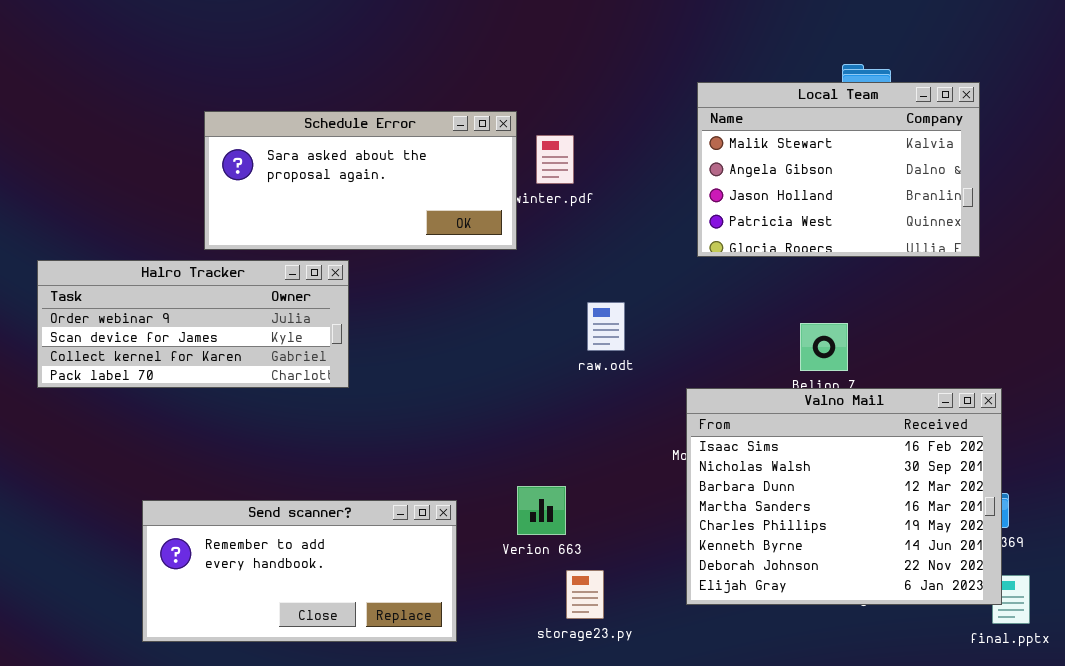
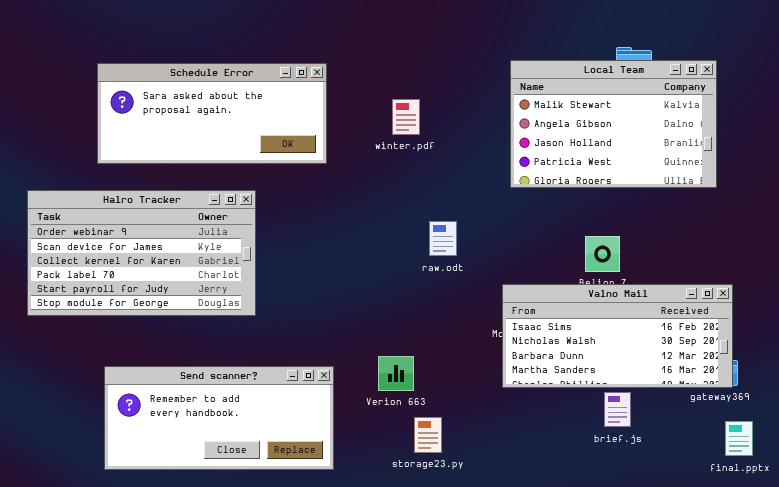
Schedule Error: [204,111,517,250] -> [97,63,327,164], moved
Halro Tracker: [37,260,349,388] -> [27,190,256,316], resized
Valno Mail: [686,388,1002,605] -> [502,284,733,388], resized

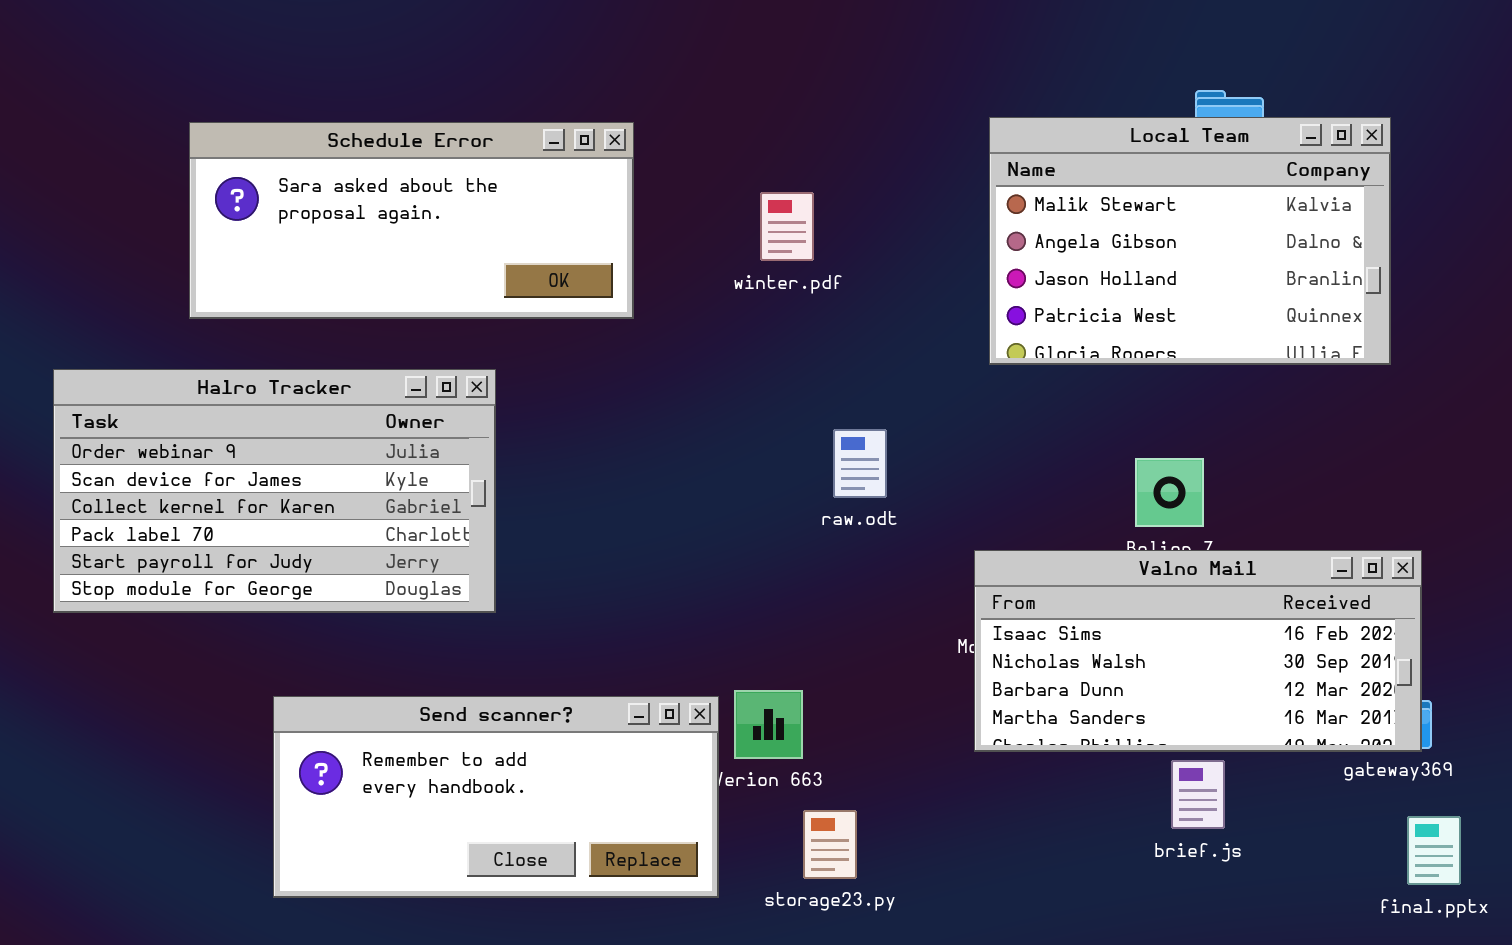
Send scanner?: [104,366,334,470] -> [273,696,719,898], moved

